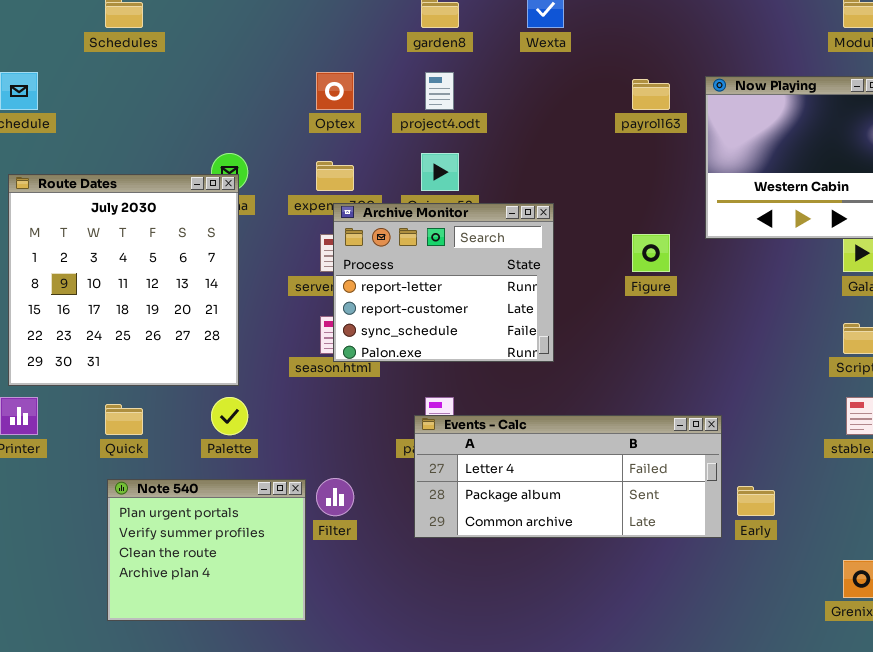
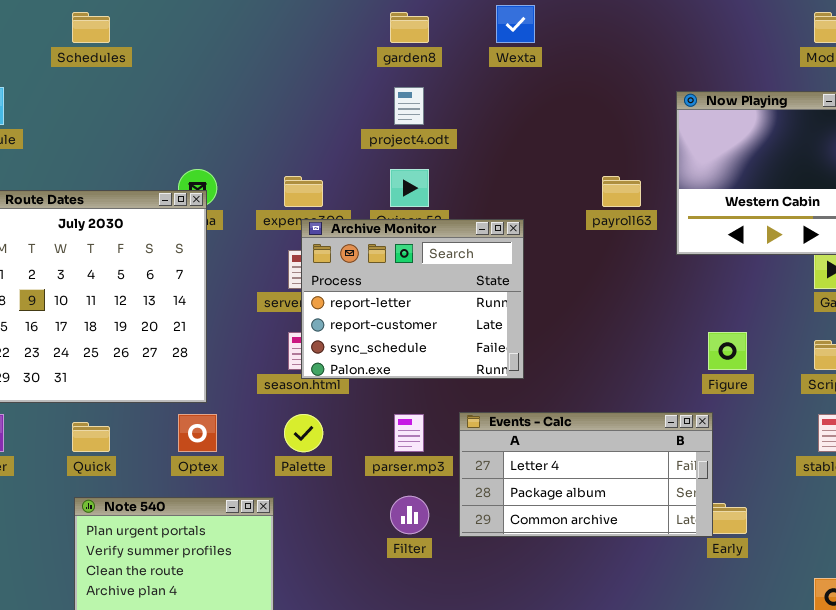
Optex: [316,72,354,110] -> [178,414,217,452], moved
payroll63: [632,79,670,110] -> [602,176,641,207], moved
Figure: [632,234,670,272] -> [708,332,747,370], moved
Palette: [211,397,248,435] -> [284,414,323,452], moved
Events - Calc: [414,415,722,538] -> [459,412,713,537], moved, resized
Filter: [316,478,354,516] -> [390,496,429,534], moved

